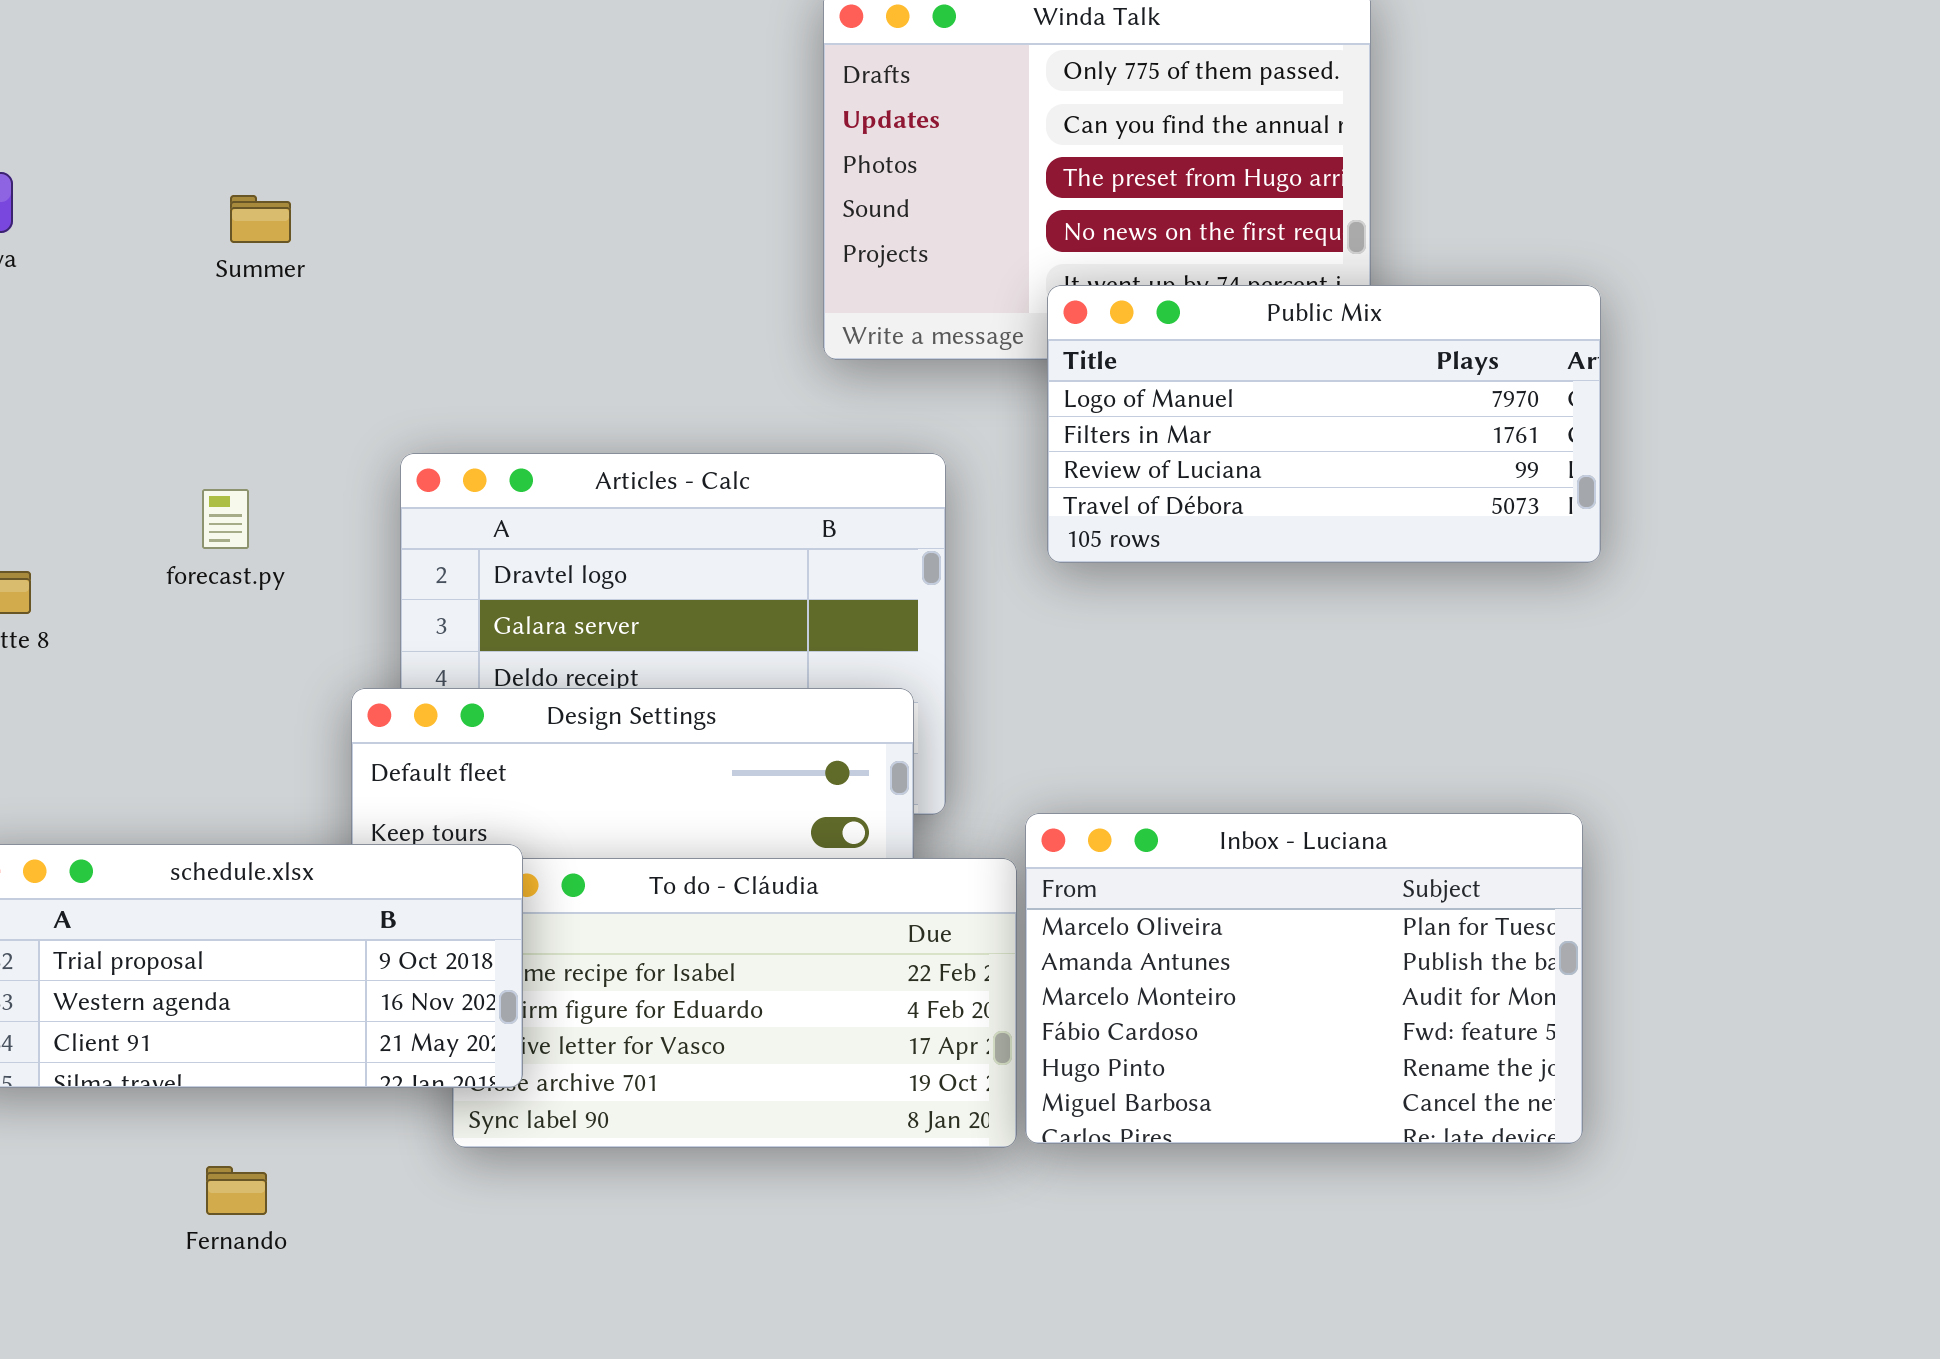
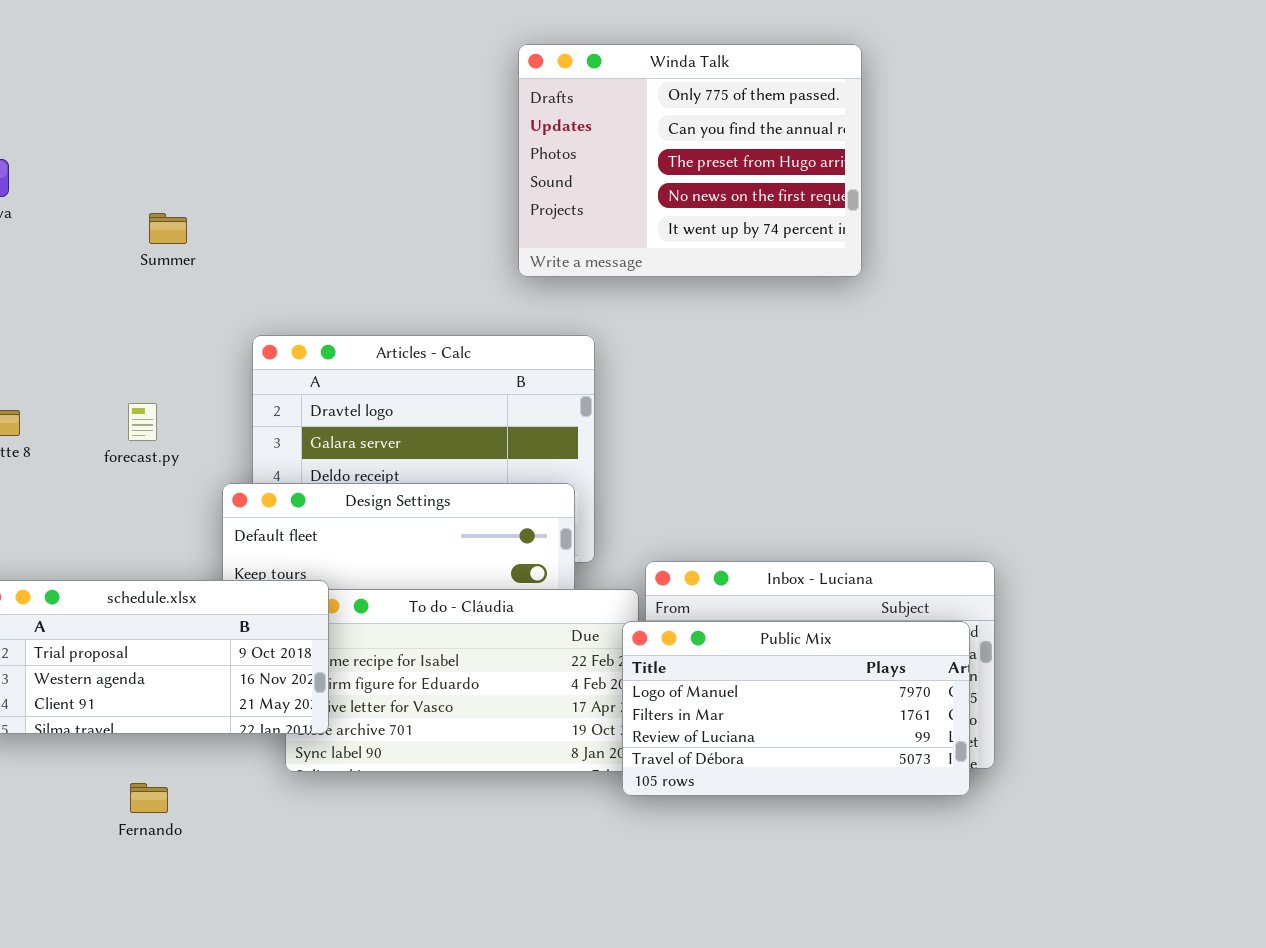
Summer: [230,195,291,243] -> [149,213,187,244], moved
Public Mix: [1047,285,1601,563] -> [622,621,970,796], moved
forecast.py: [202,489,249,549] -> [128,403,157,441], moved

